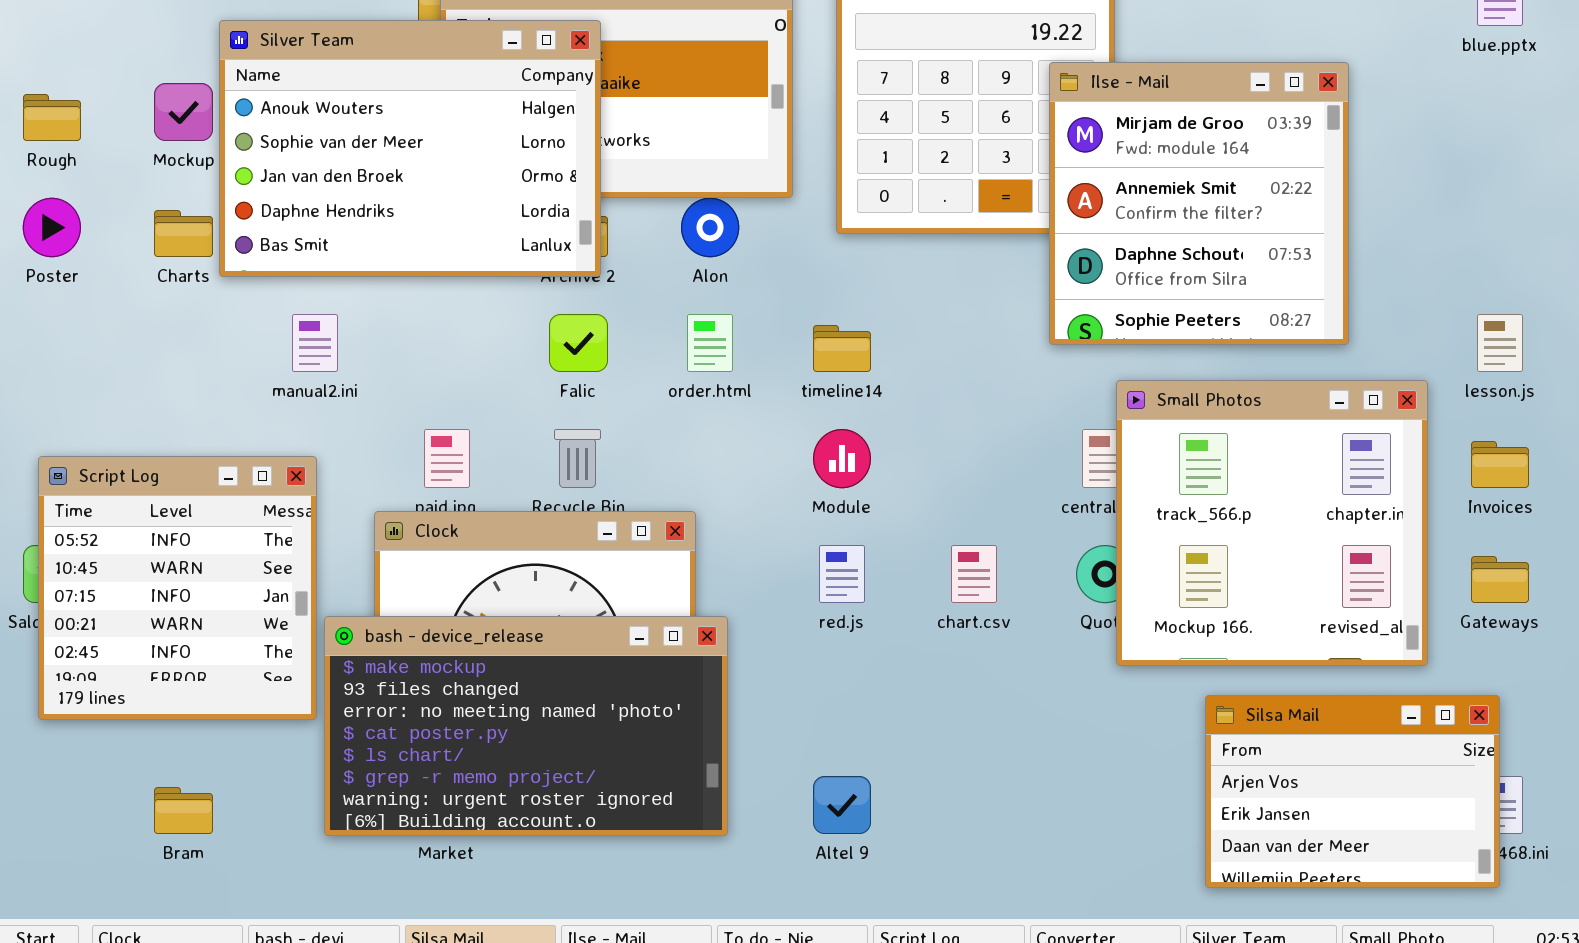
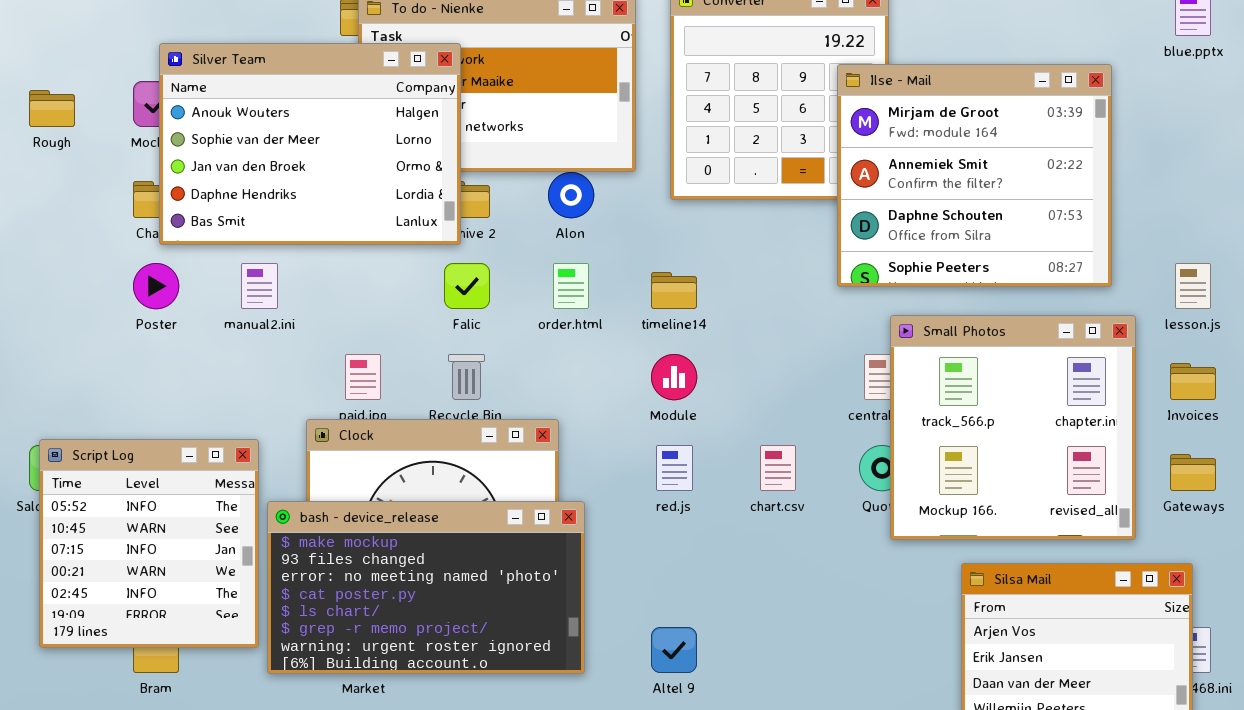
Silver Team: [219,20,601,277] -> [159,43,461,245], moved
Ilse - Mail: [1049,62,1349,345] -> [837,64,1112,287], resized
Poster: [23,198,81,257] -> [133,263,179,309], moved
Script Log: [38,456,317,720] -> [39,439,259,648], moved

